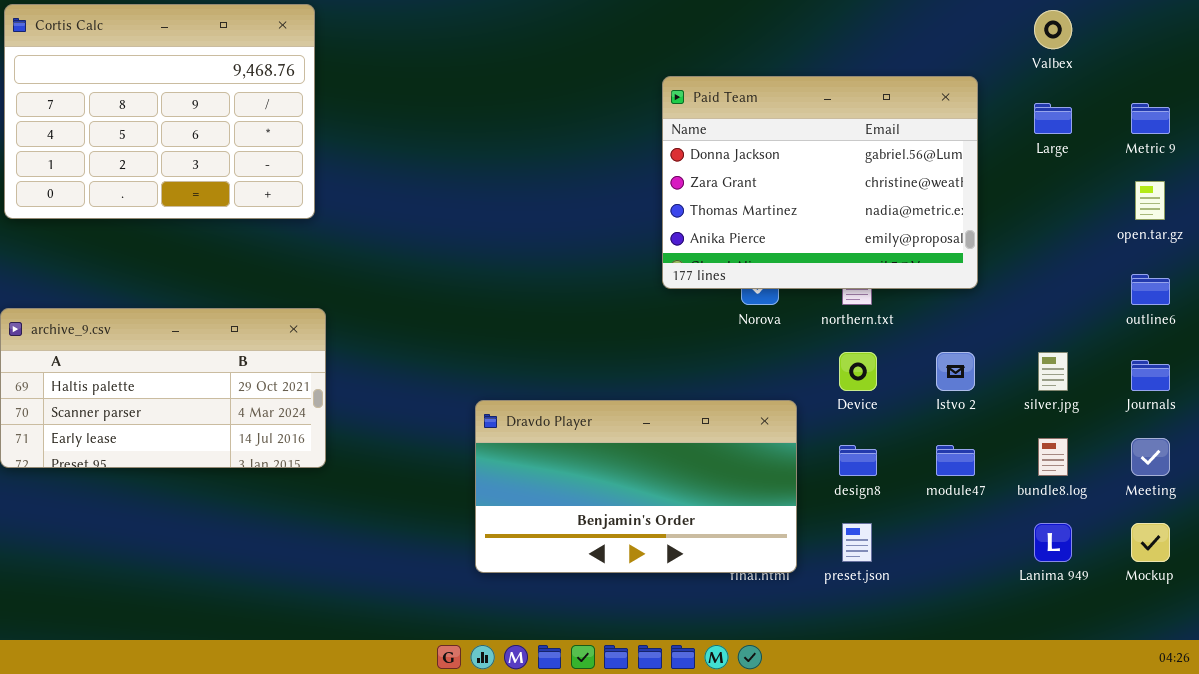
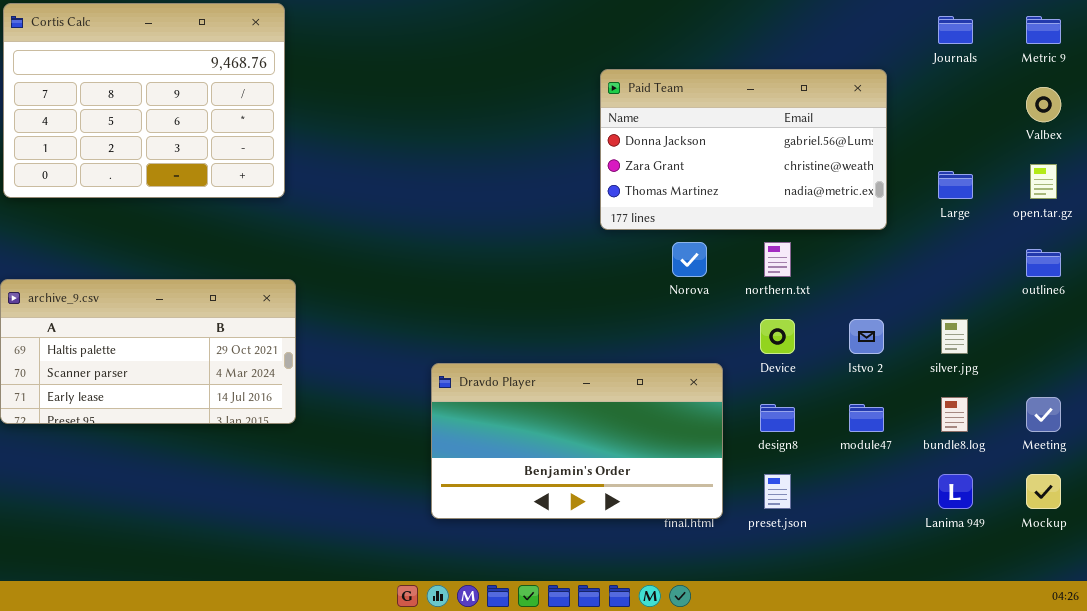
Valbex: [1034,10,1072,49] -> [1026,87,1061,122], moved
Paid Team: [662,76,978,289] -> [600,69,887,230], resized
Large: [1034,103,1072,134] -> [938,171,973,199], moved
Metric 9: [1131,103,1170,134] -> [1026,16,1061,44], moved
Journals: [1131,360,1170,391] -> [938,16,973,44], moved

